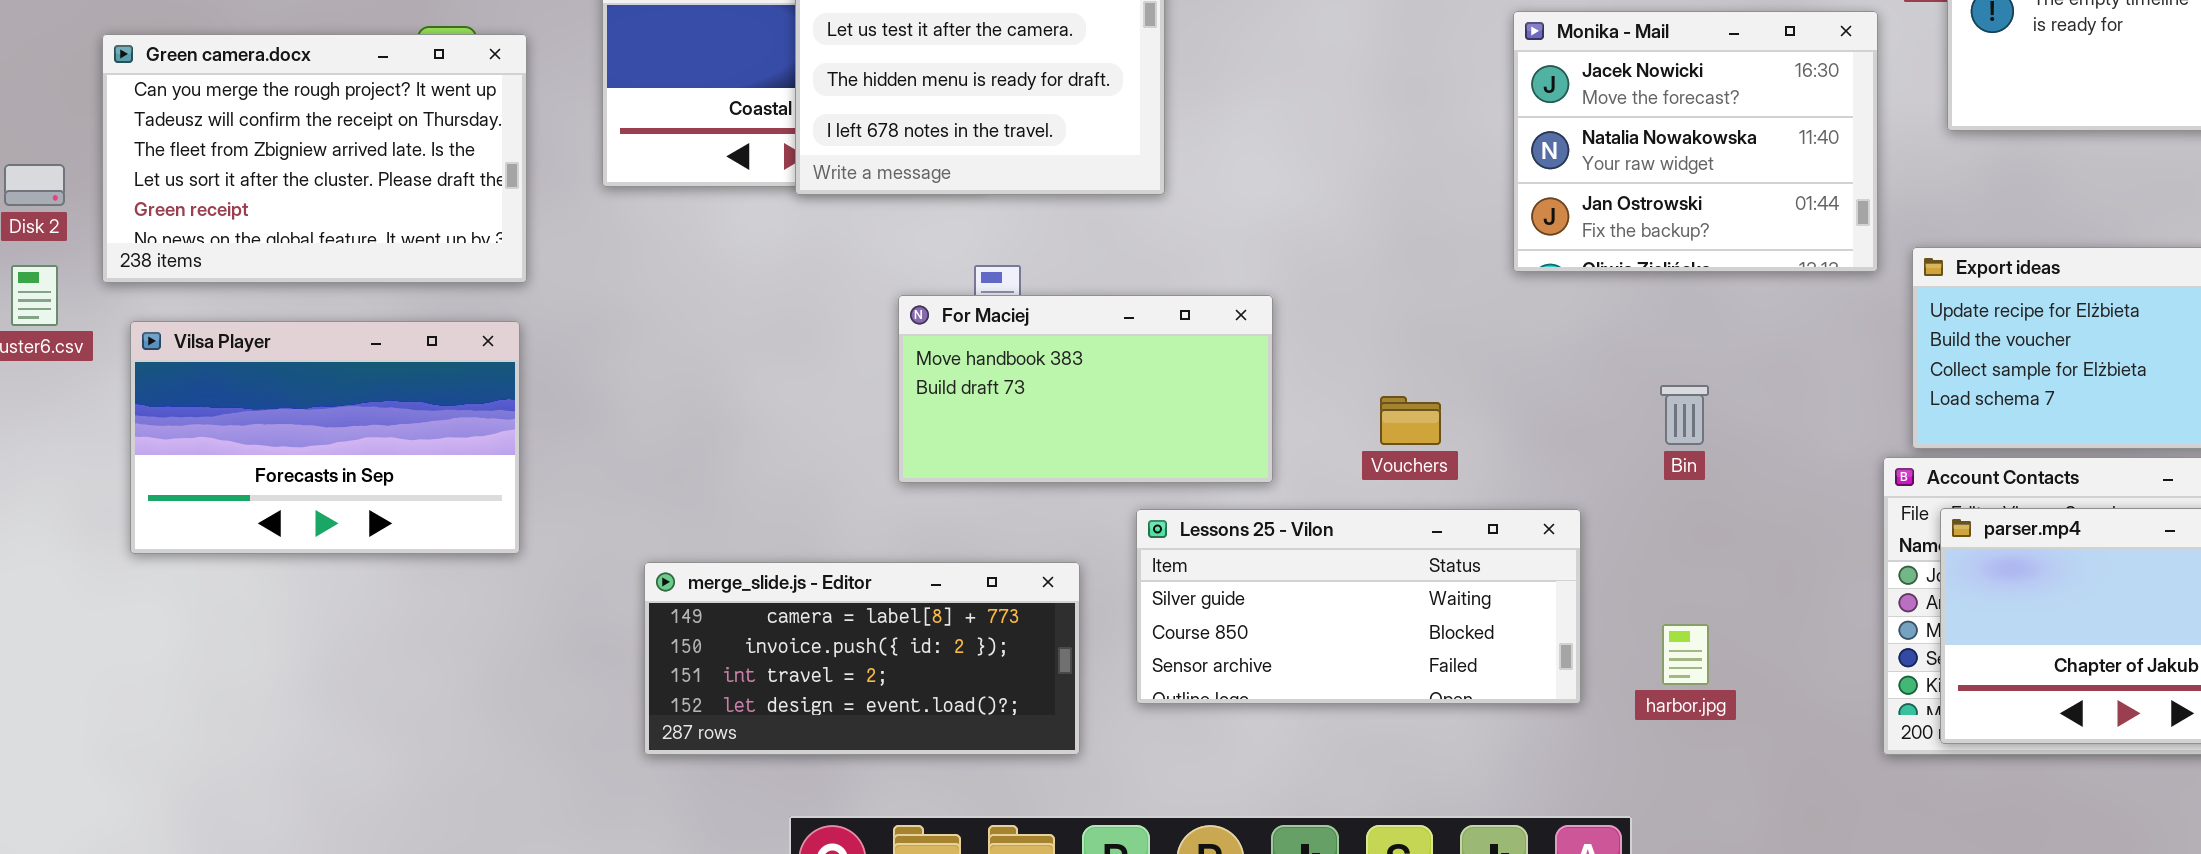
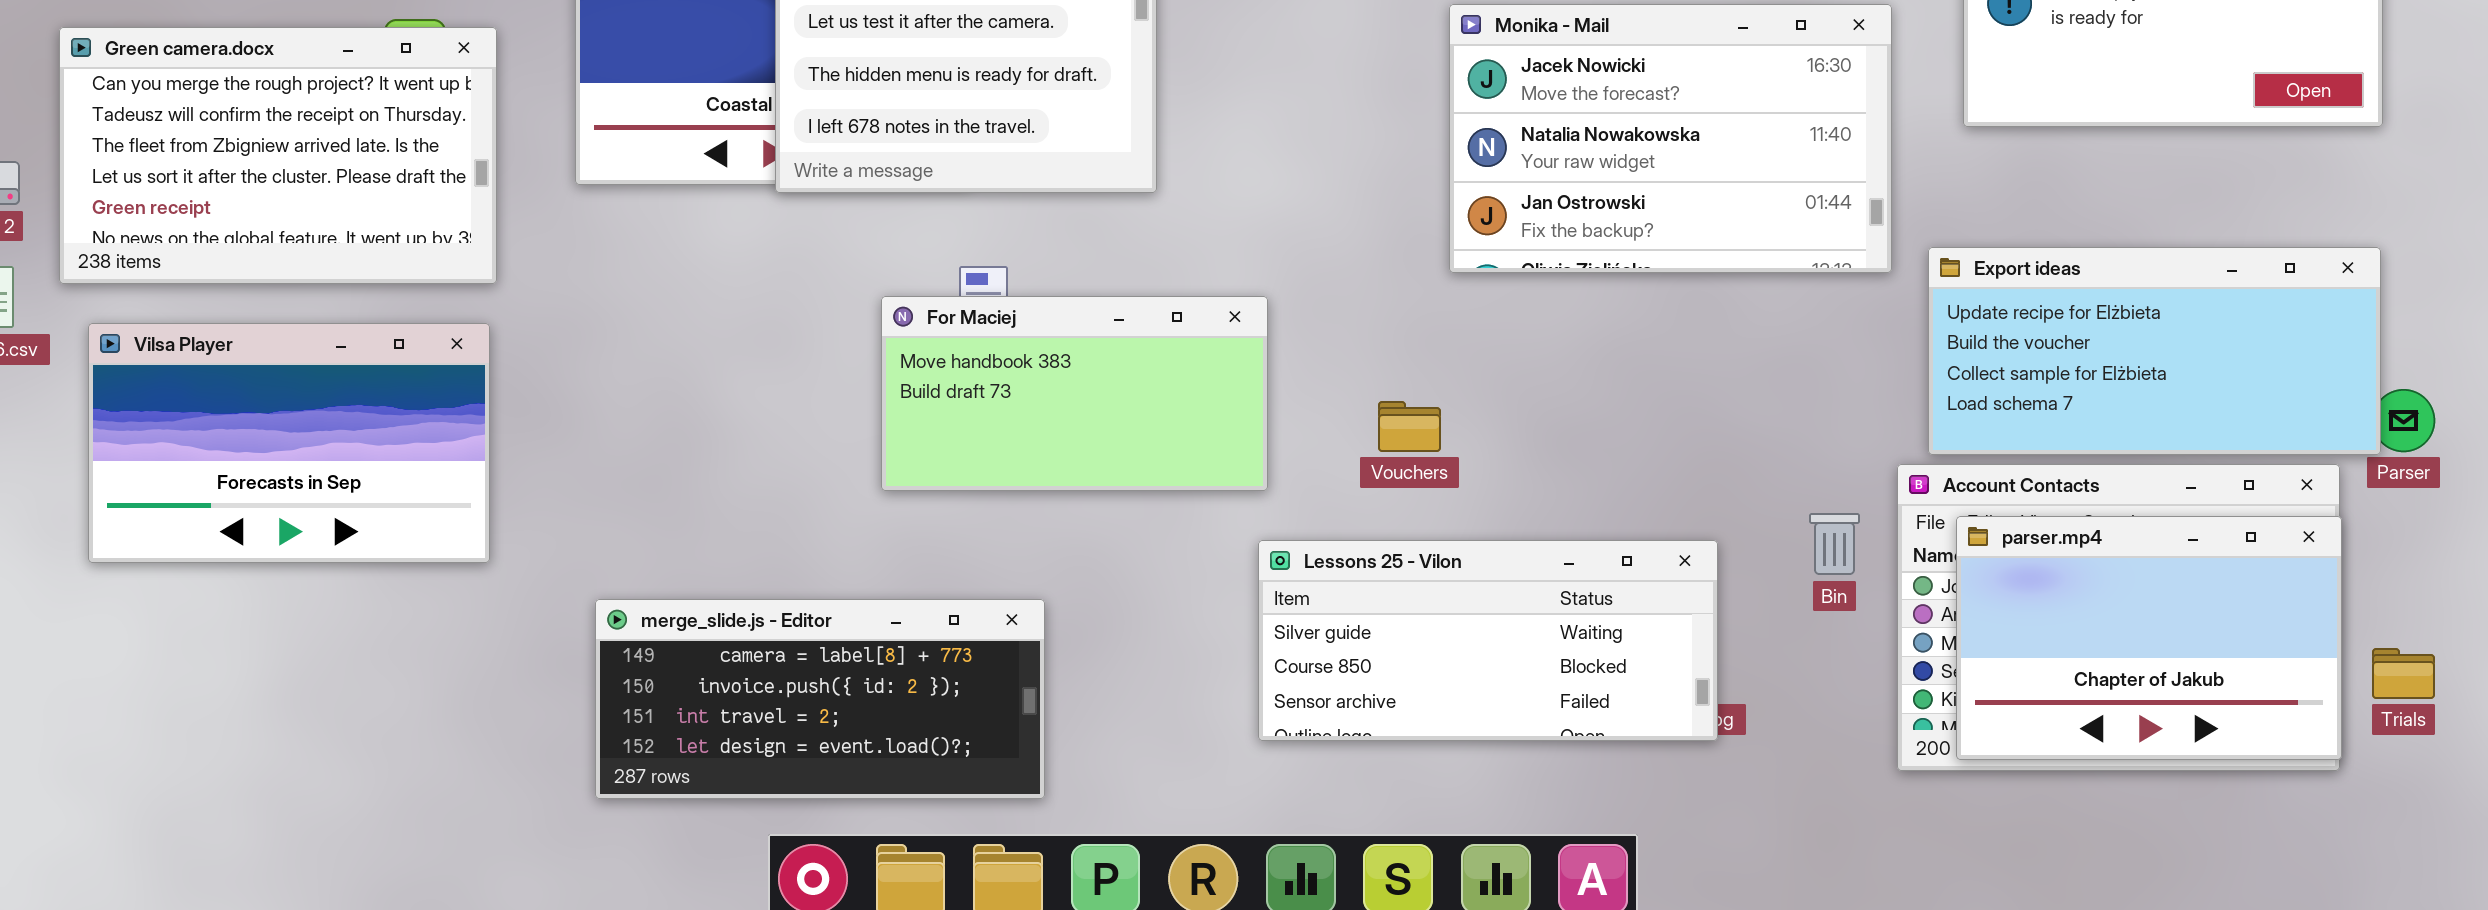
Monika - Mail: [1513,11,1878,272] -> [1449,4,1892,273], resized
Bin: [1660,385,1709,445] -> [1809,513,1860,575], moved
Lessons 25 - Vilon: [1136,509,1581,704] -> [1258,540,1718,741], moved
merge_slide.js - Editor: [644,562,1080,755] -> [595,599,1045,799], moved

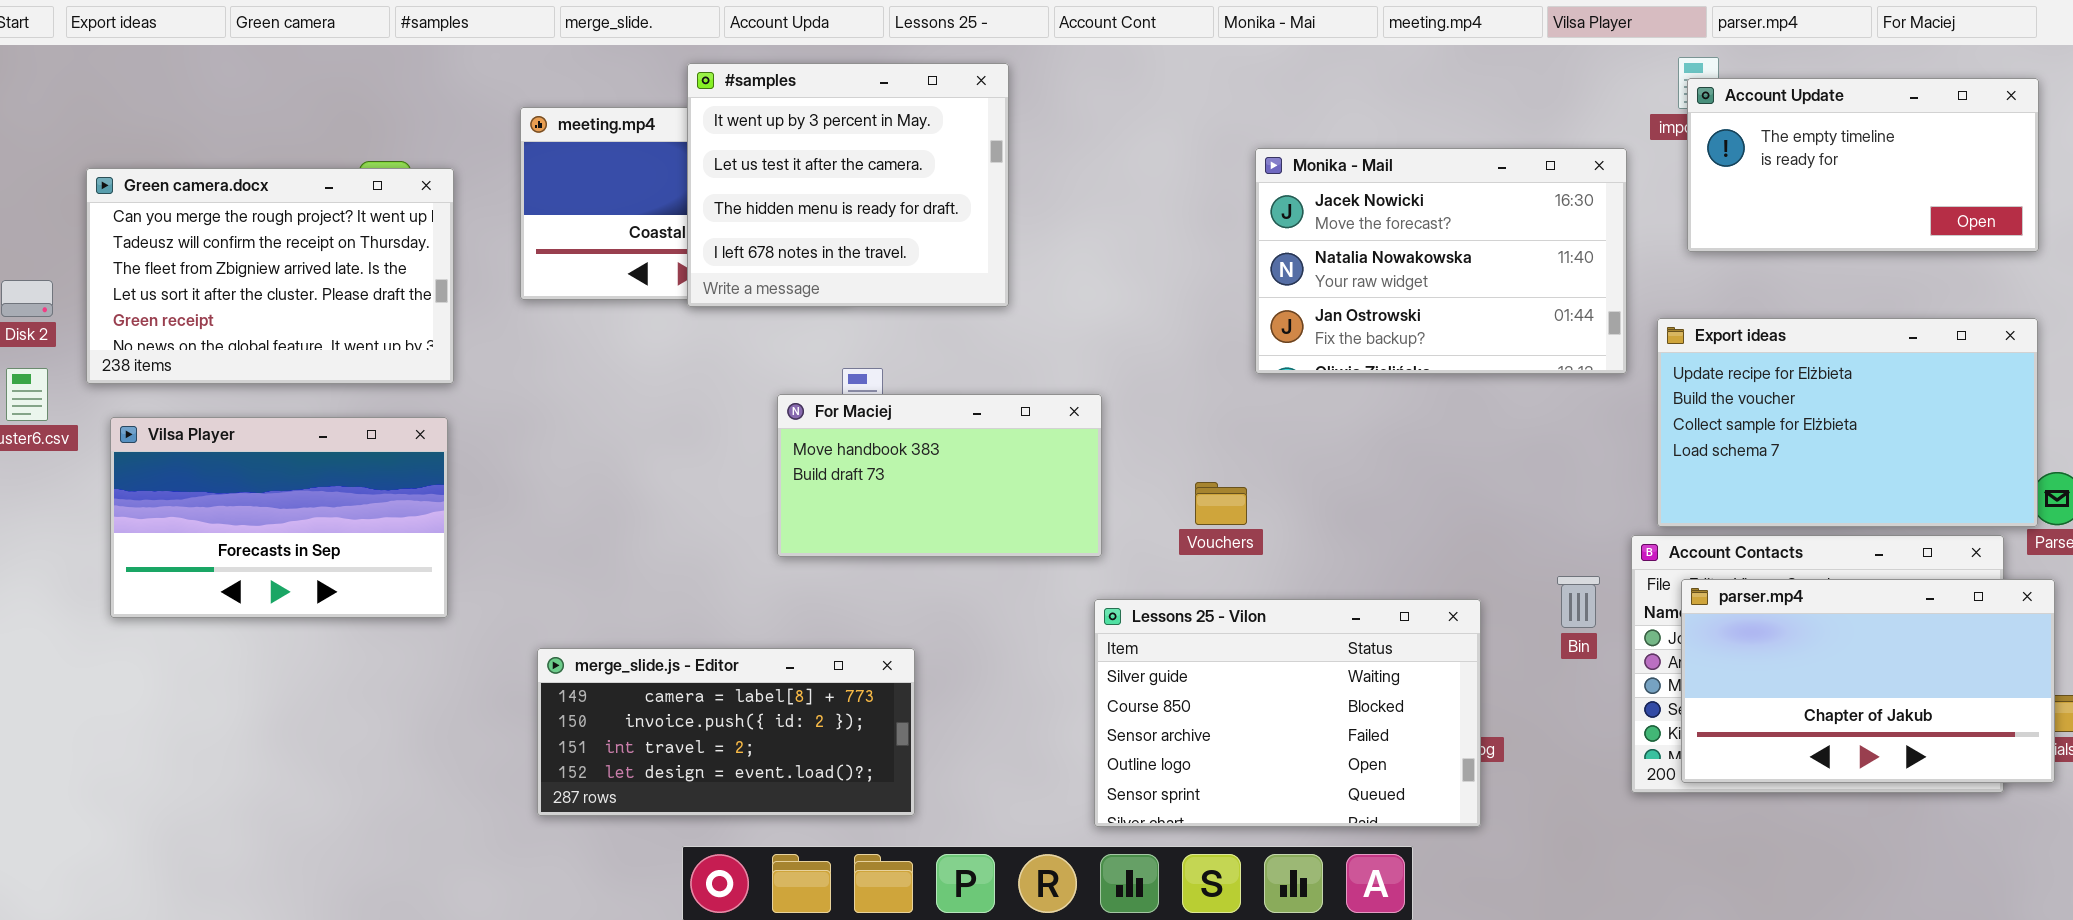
Export ideas: [1928,247,2381,455] -> [1657,318,2038,527], resized
parser.mp4: [1956,516,2342,760] -> [1681,579,2055,783], resized
Lessons 25 - Vilon: [1258,540,1718,741] -> [1094,599,1481,827], resized

